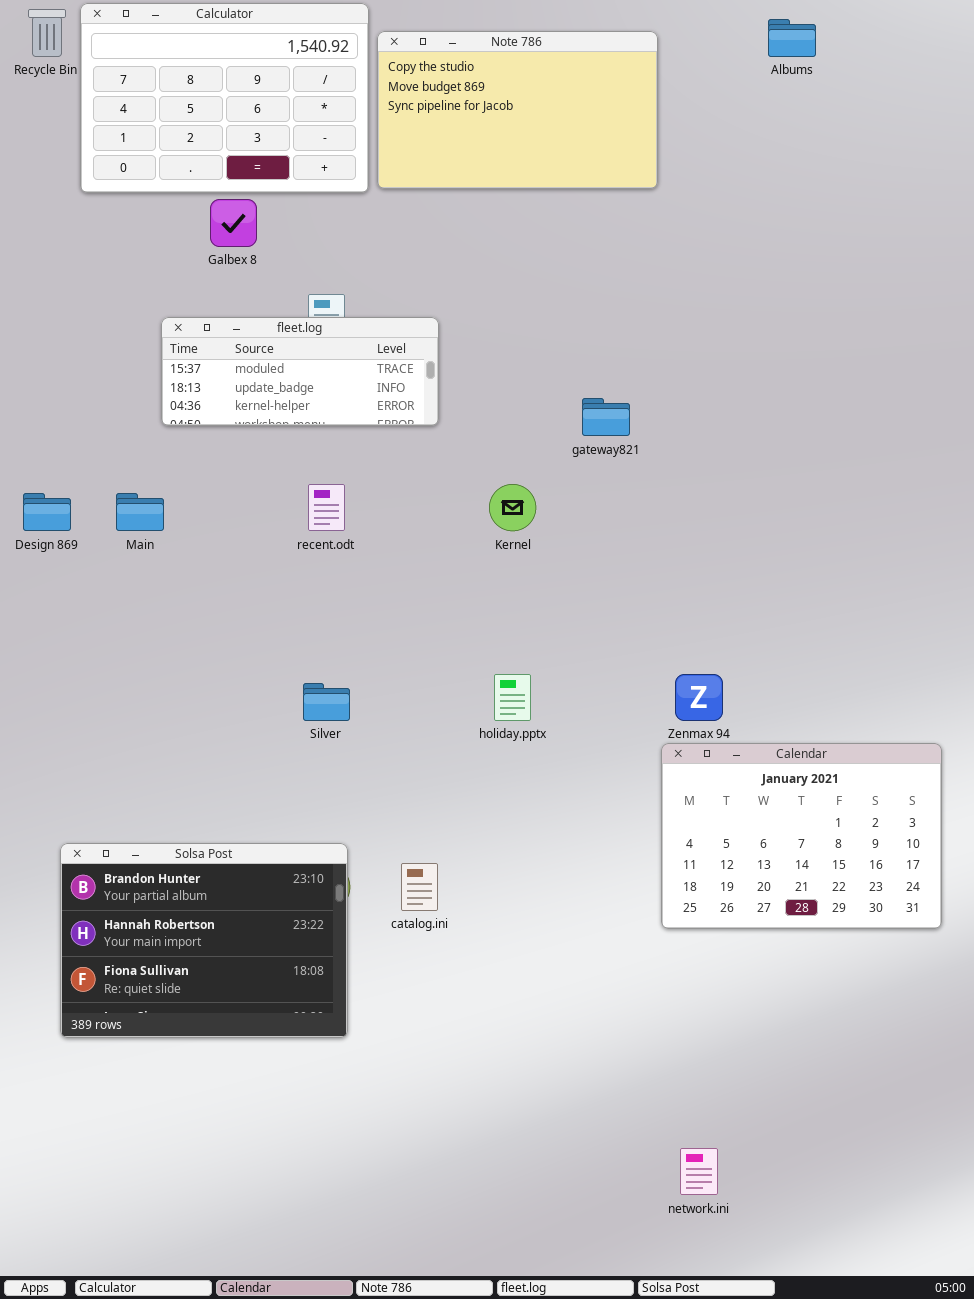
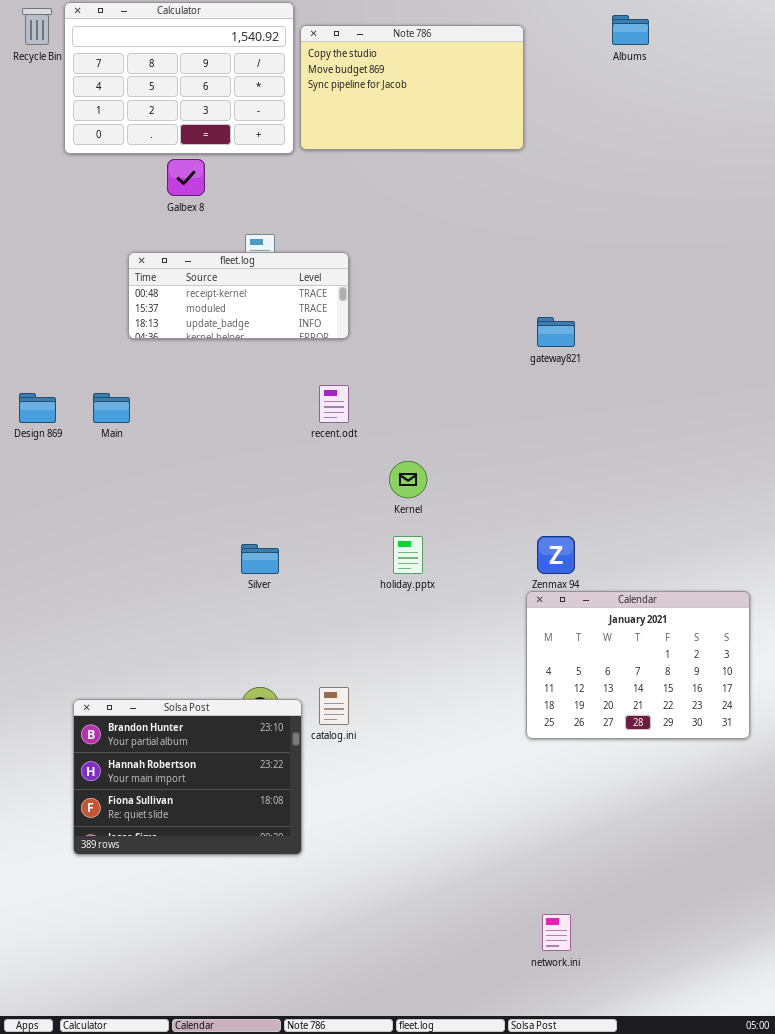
fleet.log: [161,317,439,426] -> [128,252,349,339], scrolled up 1 row
gateway821: [582,398,630,436] -> [537,317,575,347], moved
recent.odt: [308,484,345,531] -> [319,385,349,423], moved
Kernel: [489,484,536,531] -> [389,461,427,498], moved
Solsa Post: [60,843,348,1038] -> [73,699,302,855], moved

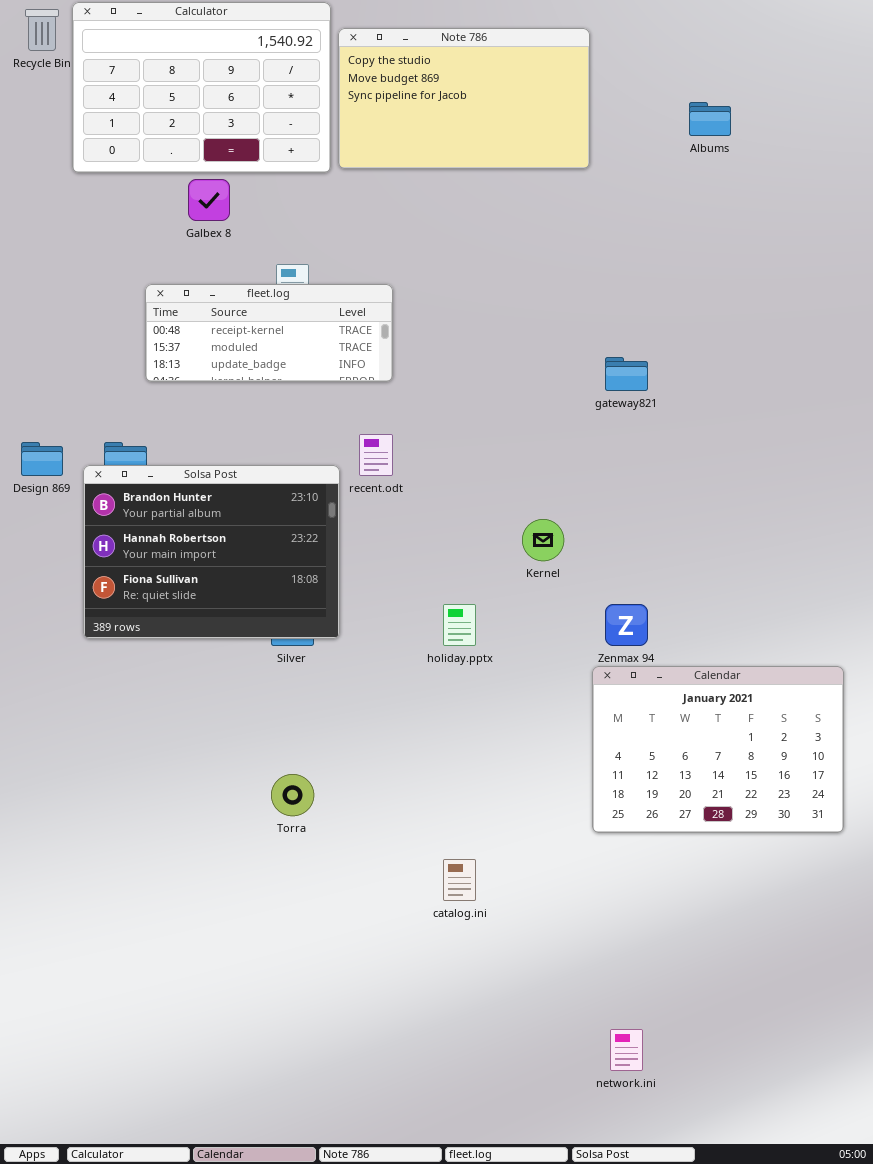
Albums: [612,15,649,45] -> [689,102,731,136], moved
Kernel: [389,461,427,498] -> [522,519,564,561], moved
catalog.ini: [319,687,349,725] -> [443,859,476,901], moved
Solsa Post: [73,699,302,855] -> [83,465,340,639], moved

